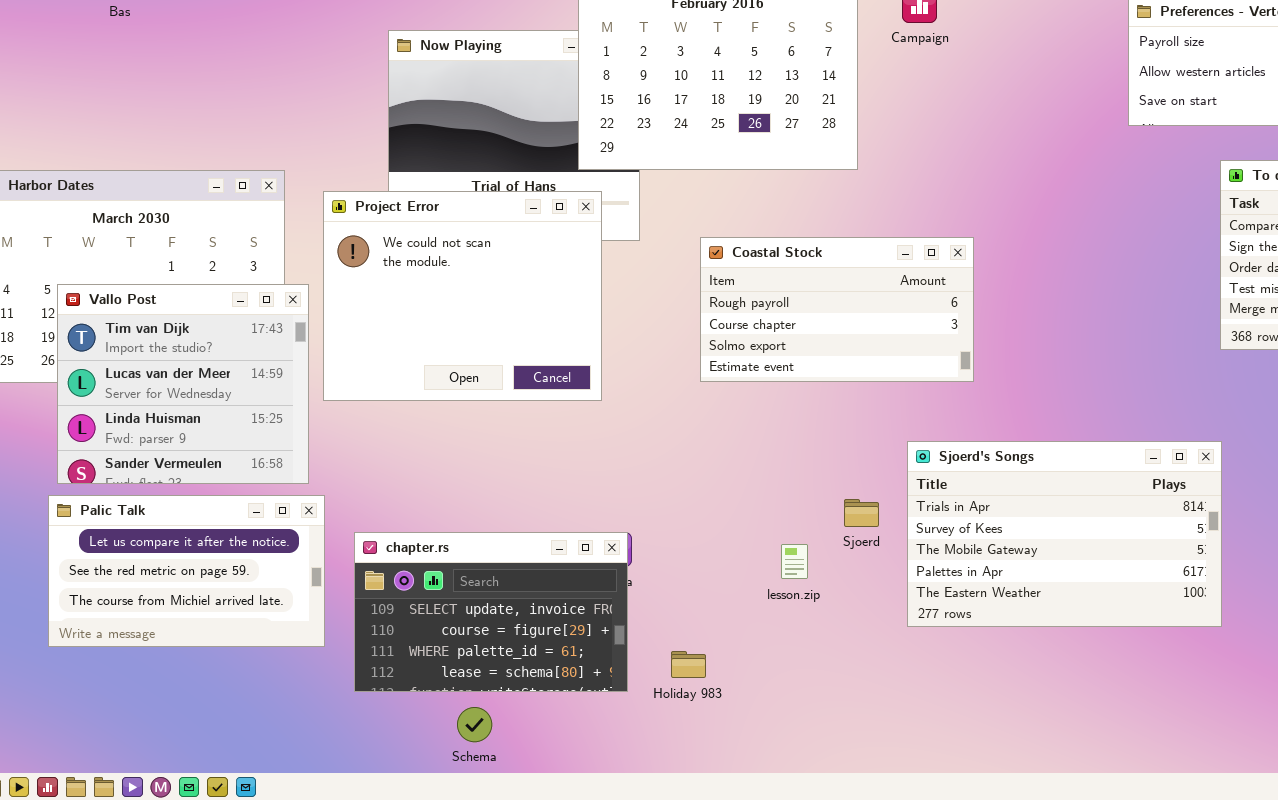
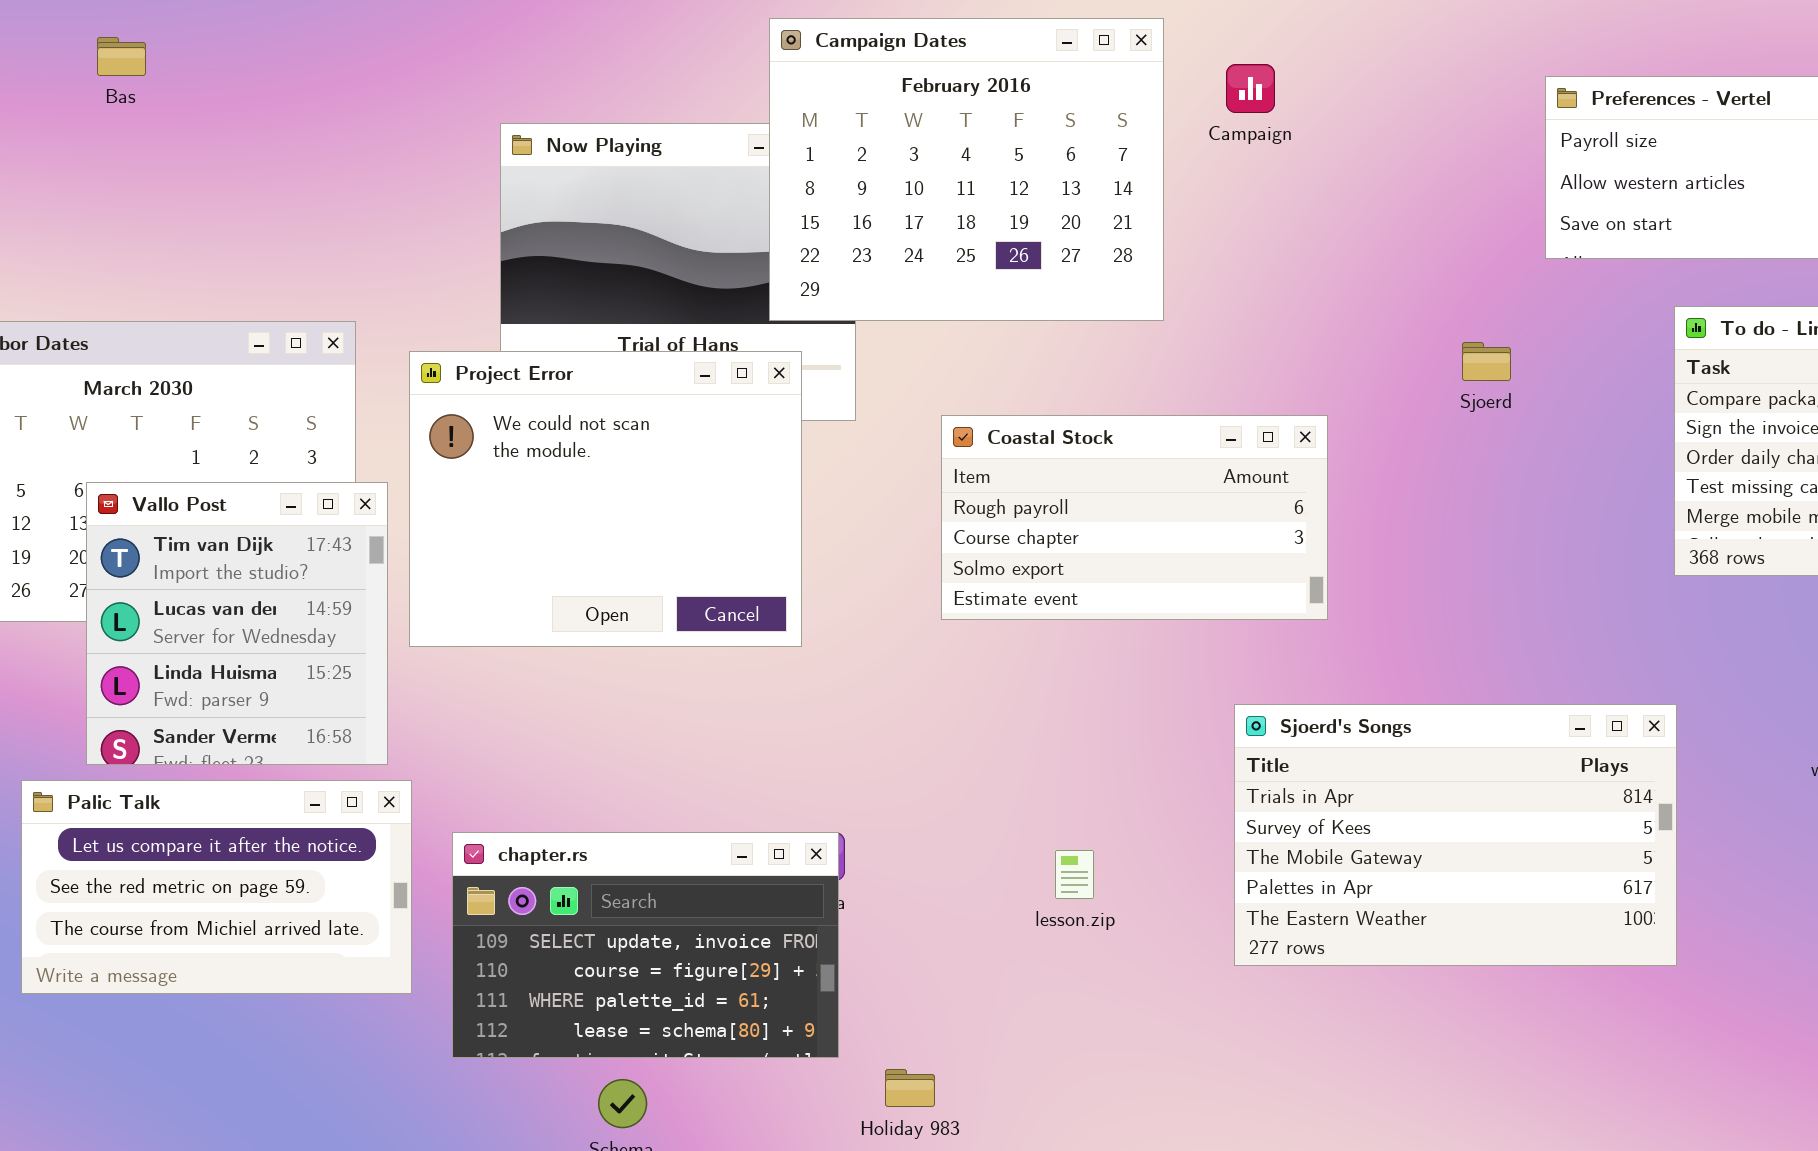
Vallo Post: [57,284,309,484] -> [86,482,388,765], resized
Sjoerd: [844,499,879,527] -> [1462,342,1511,381], moved
Holiday 983: [671,651,706,678] -> [885,1069,935,1107], moved

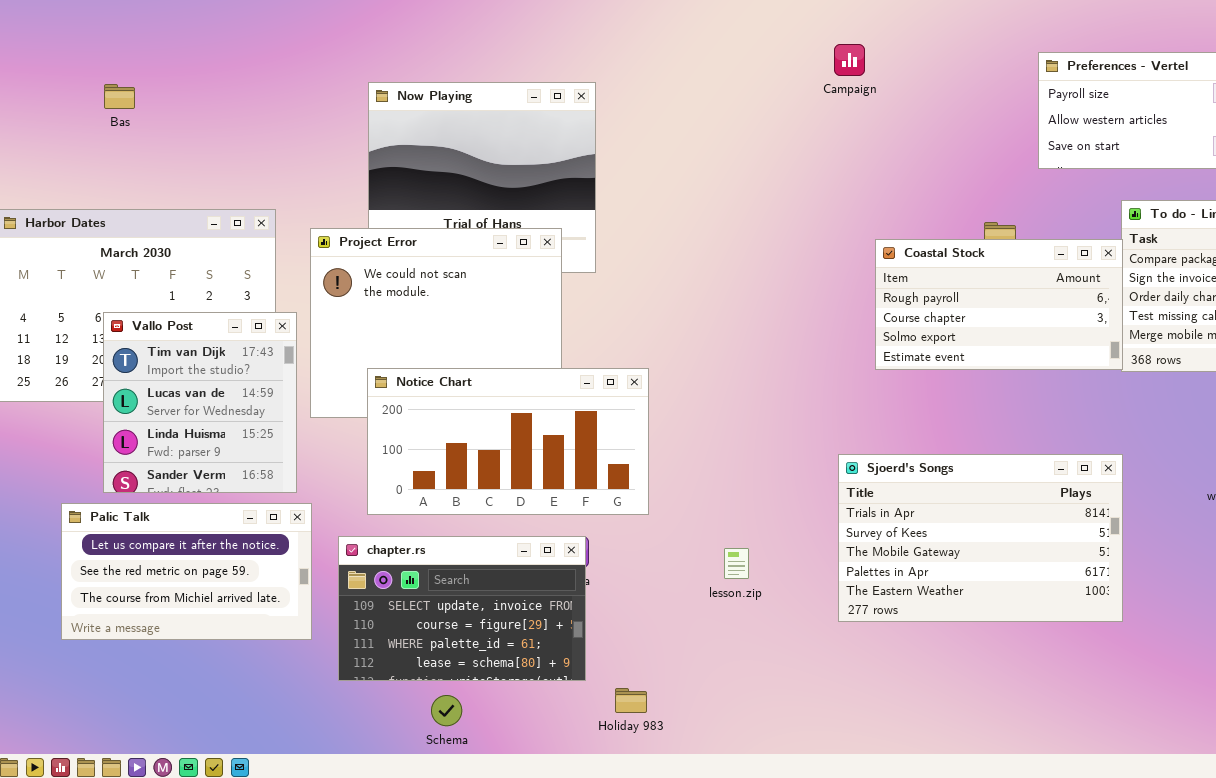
Campaign Dates: [769,18,1164,321] -> none, closed
Bas: [97,37,146,76] -> [104,84,135,109], moved
Coastal Stock: [941,415,1328,620] -> [875,239,1123,370], moved
Notice Chart: none -> [367,368,649,515], opened

